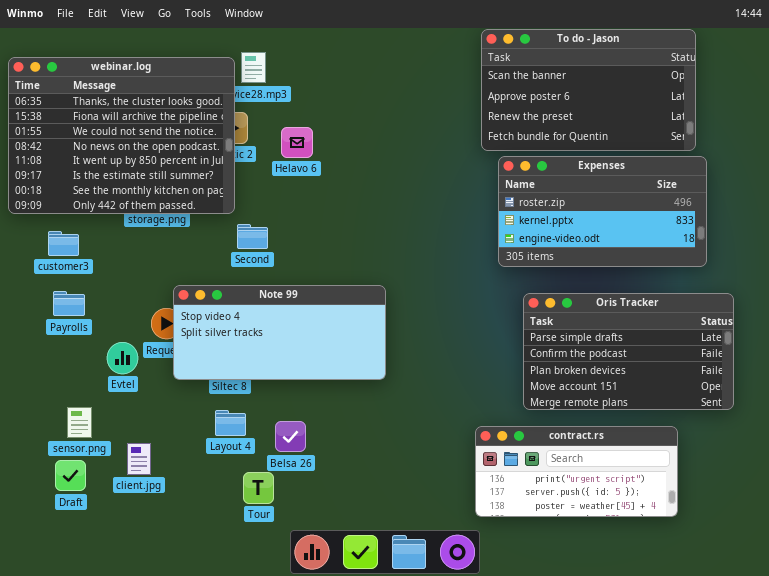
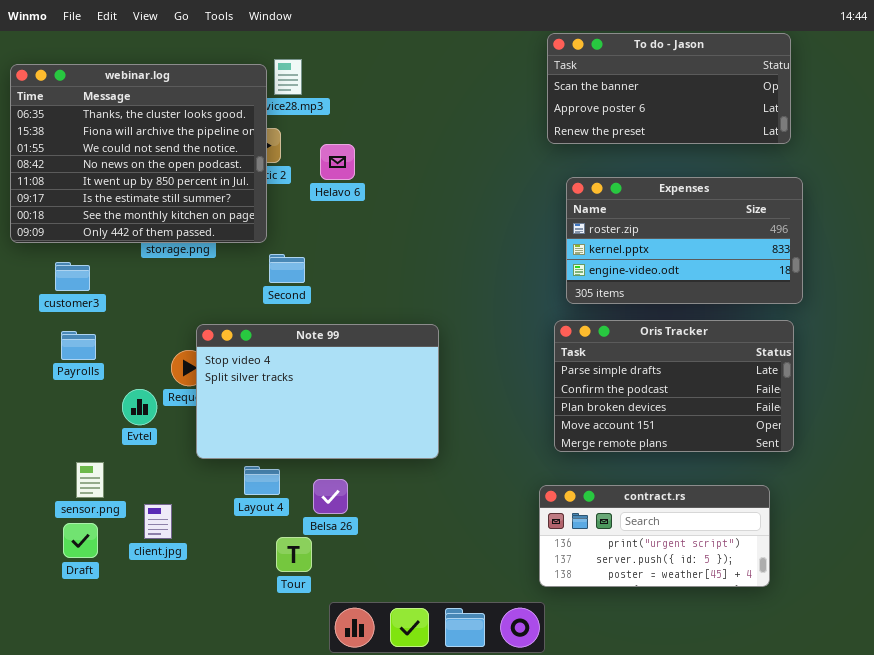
To do - Jason: [481,29,696,151] -> [547,33,791,144], resized
Note 99: [173,285,386,380] -> [196,324,439,459], resized
Oris Tracker: [523,293,734,410] -> [554,320,794,452], moved

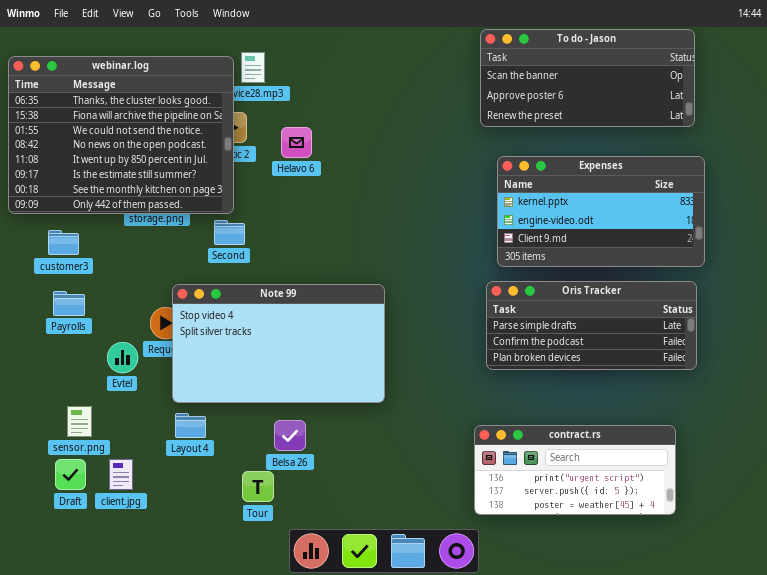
Expenses: [566,177,803,304] -> [497,156,705,267], scrolled down 1 row
Second: [269,254,305,283] -> [214,220,245,245], moved
Oris Tracker: [554,320,794,452] -> [486,281,697,370], resized
Layout 4: [244,466,280,495] -> [175,413,206,438], moved
client.jpg: [144,504,172,539] -> [109,459,133,490], moved

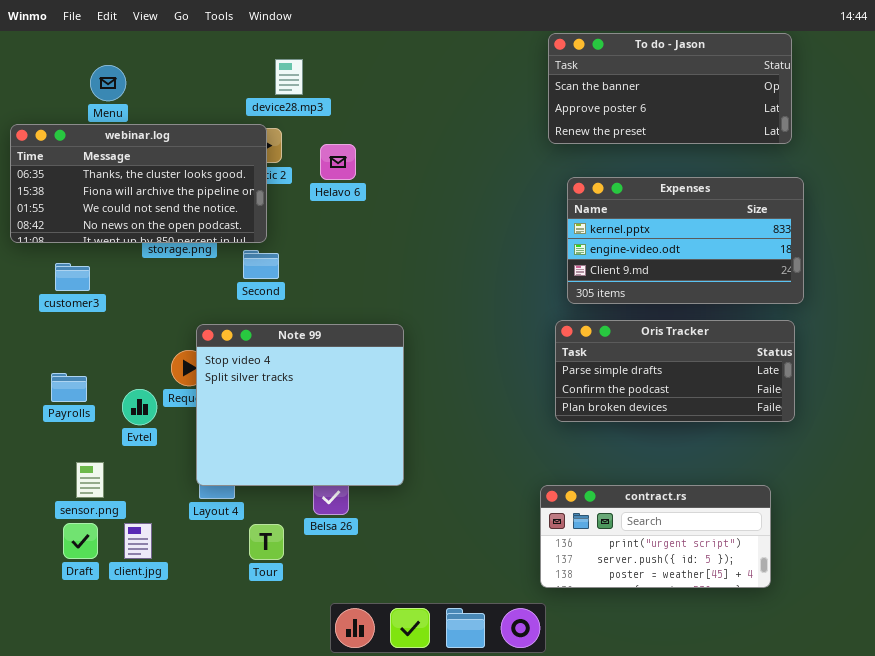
webinar.log: [8,56,234,214] -> [10,124,267,243], resized
Note 99: [172,284,385,403] -> [196,324,404,486], resized
Payrolls: [53,291,85,316] -> [51,373,87,402], moved
Tour: [242,471,274,502] -> [249,524,284,560], moved

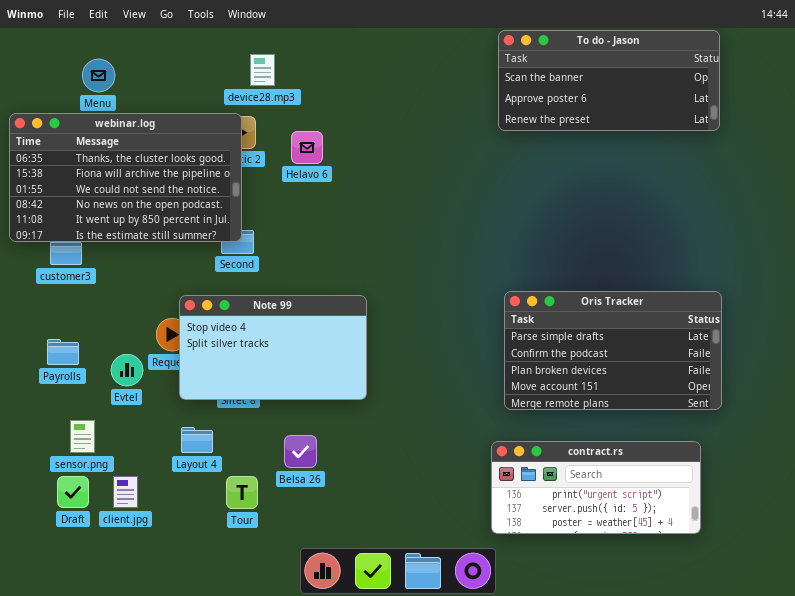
webinar.log: [10,124,267,243] -> [9,113,242,242], resized
Expenses: [567,177,804,304] -> none, closed
Oris Tracker: [555,320,795,422] -> [504,291,722,410], resized
Note 99: [196,324,404,486] -> [179,295,367,400], resized

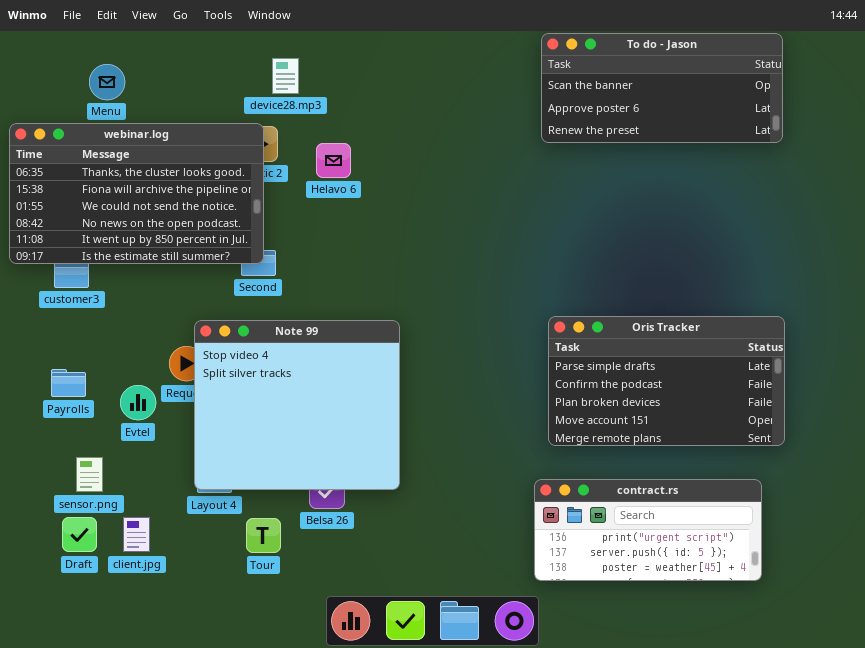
Note 99: [179,295,367,400] -> [194,320,400,490], resized

